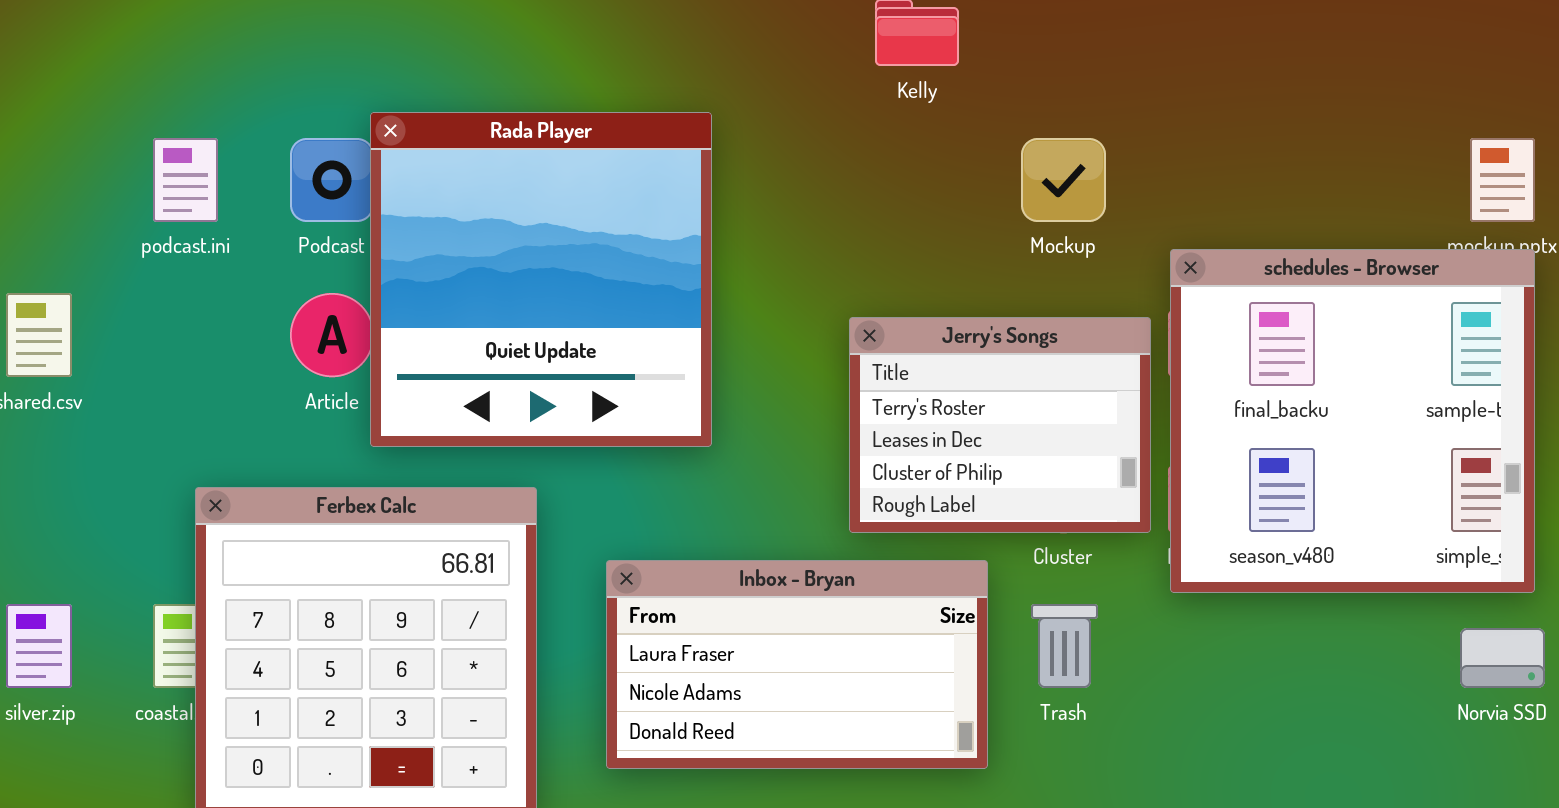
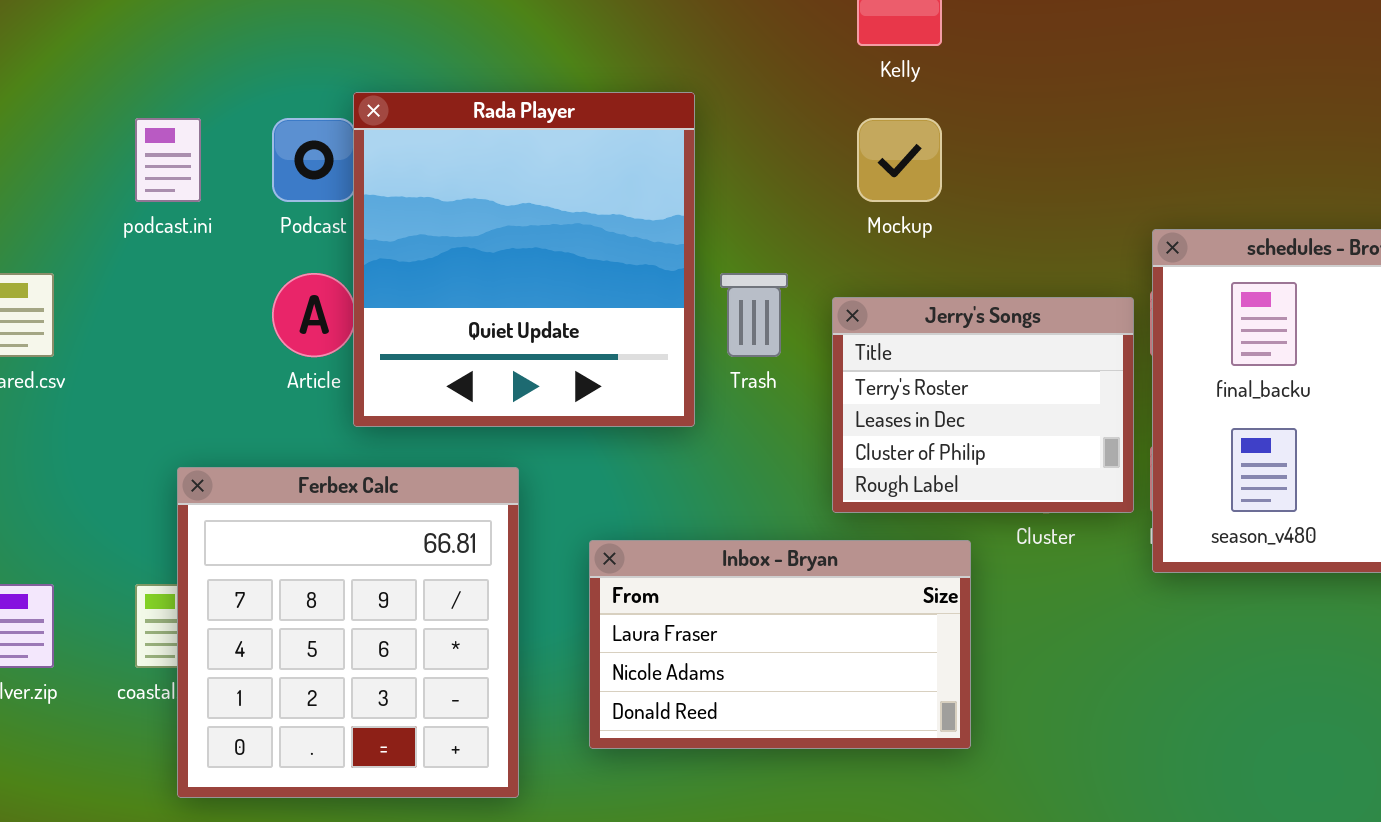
Mockup: [1021,138,1106,222] -> [857,118,942,202], moved
Trash: [1031,604,1098,688] -> [720,273,788,357], moved

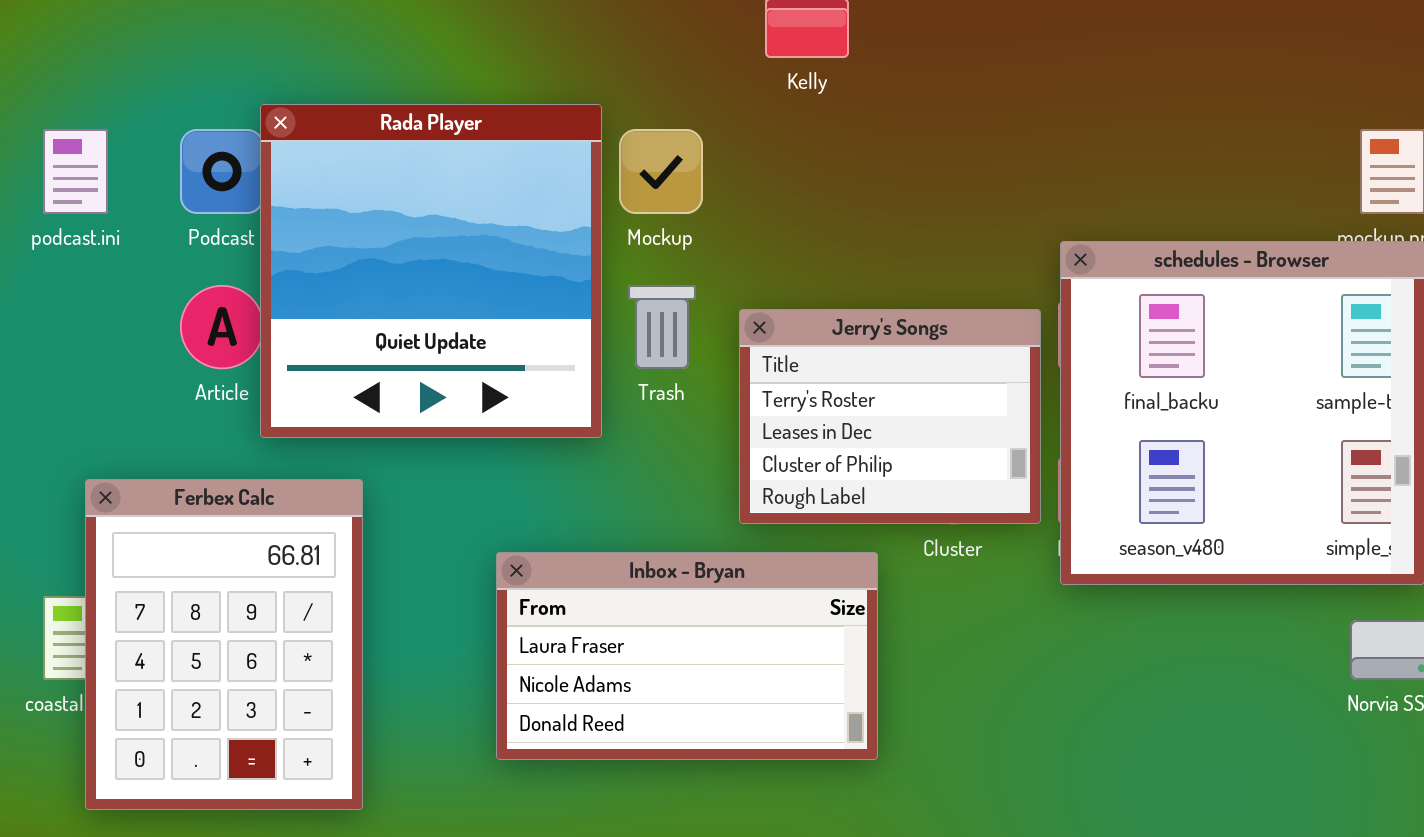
Mockup: [857,118,942,202] -> [619,129,703,214], moved
Ferbex Calc: [177,467,519,798] -> [85,479,363,810], resized

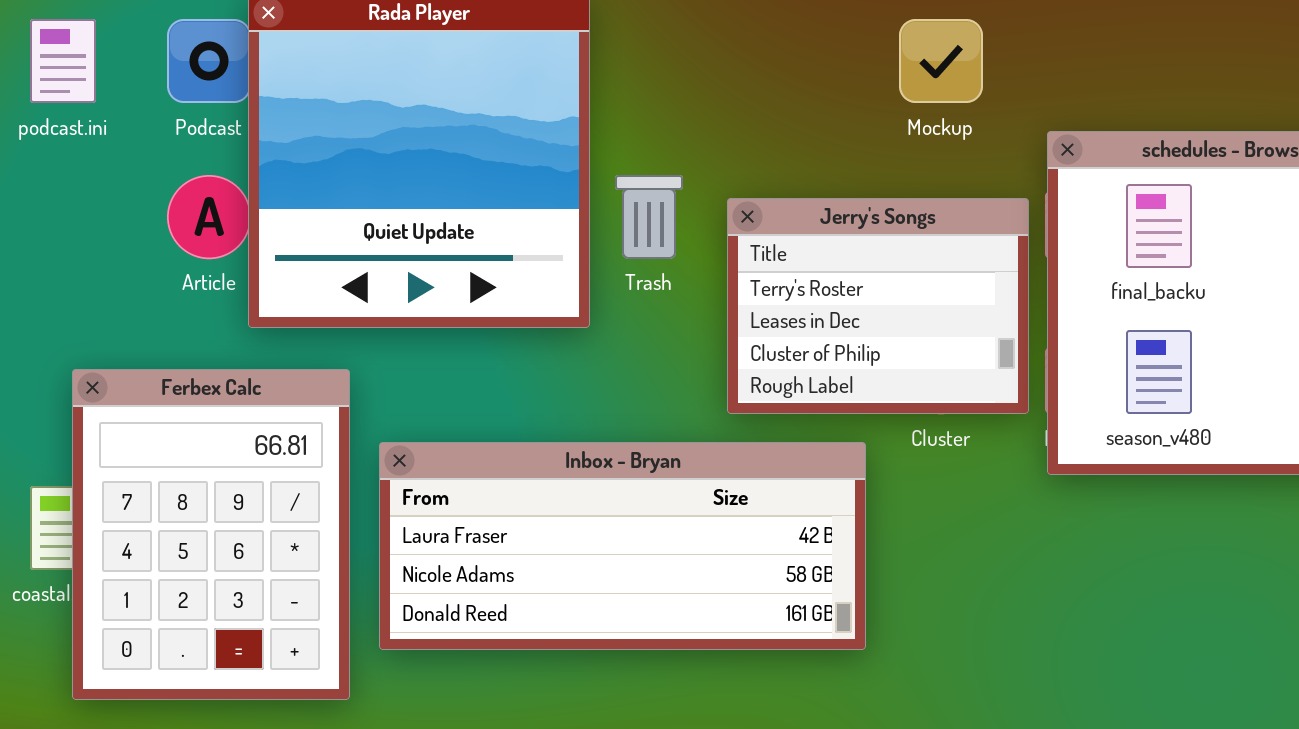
Mockup: [619,129,703,214] -> [899,19,983,103], moved
Inbox - Bryan: [496,552,878,760] -> [379,442,866,650], resized

